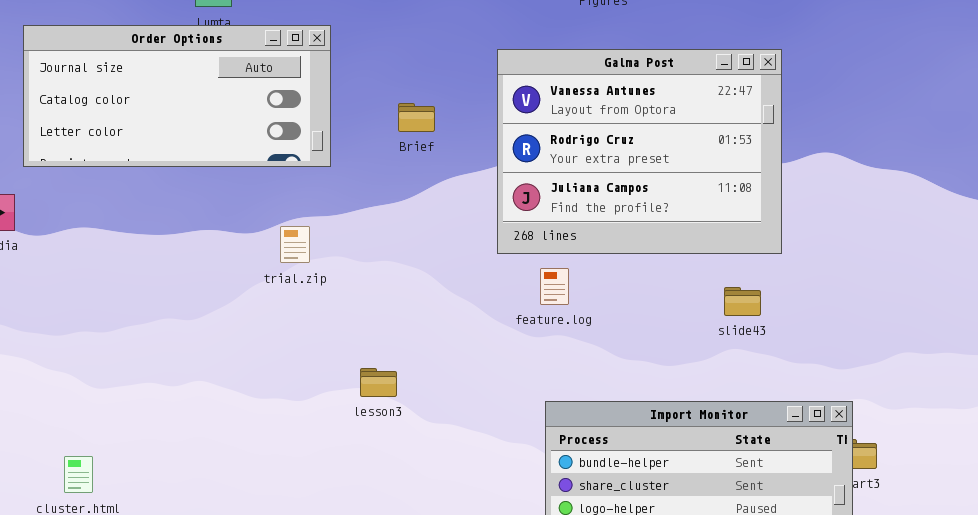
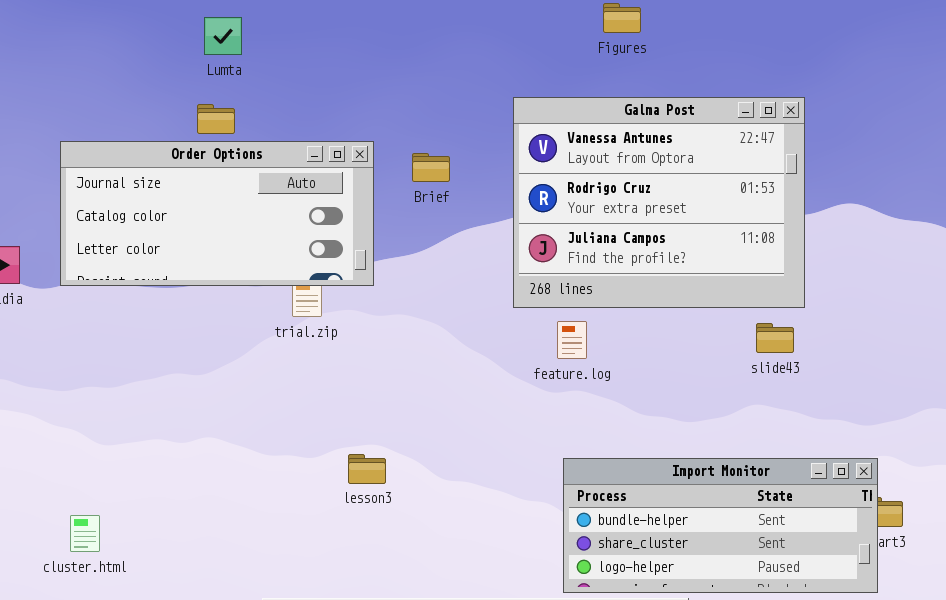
Order Options: [23,25,331,167] -> [60,141,374,286], moved
slide43: [724,287,761,316] -> [756,323,794,353], moved
lesson3: [360,368,397,397] -> [348,454,386,484], moved

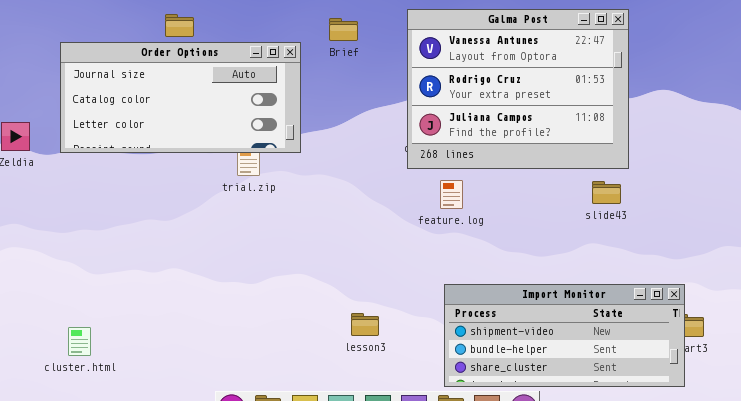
Brief: [412,153,450,182] -> [329,18,358,41], moved
lesson3: [348,454,386,484] -> [351,313,379,336], moved
Import Monitor: [563,458,878,593] -> [444,284,685,387], scrolled up 1 row

